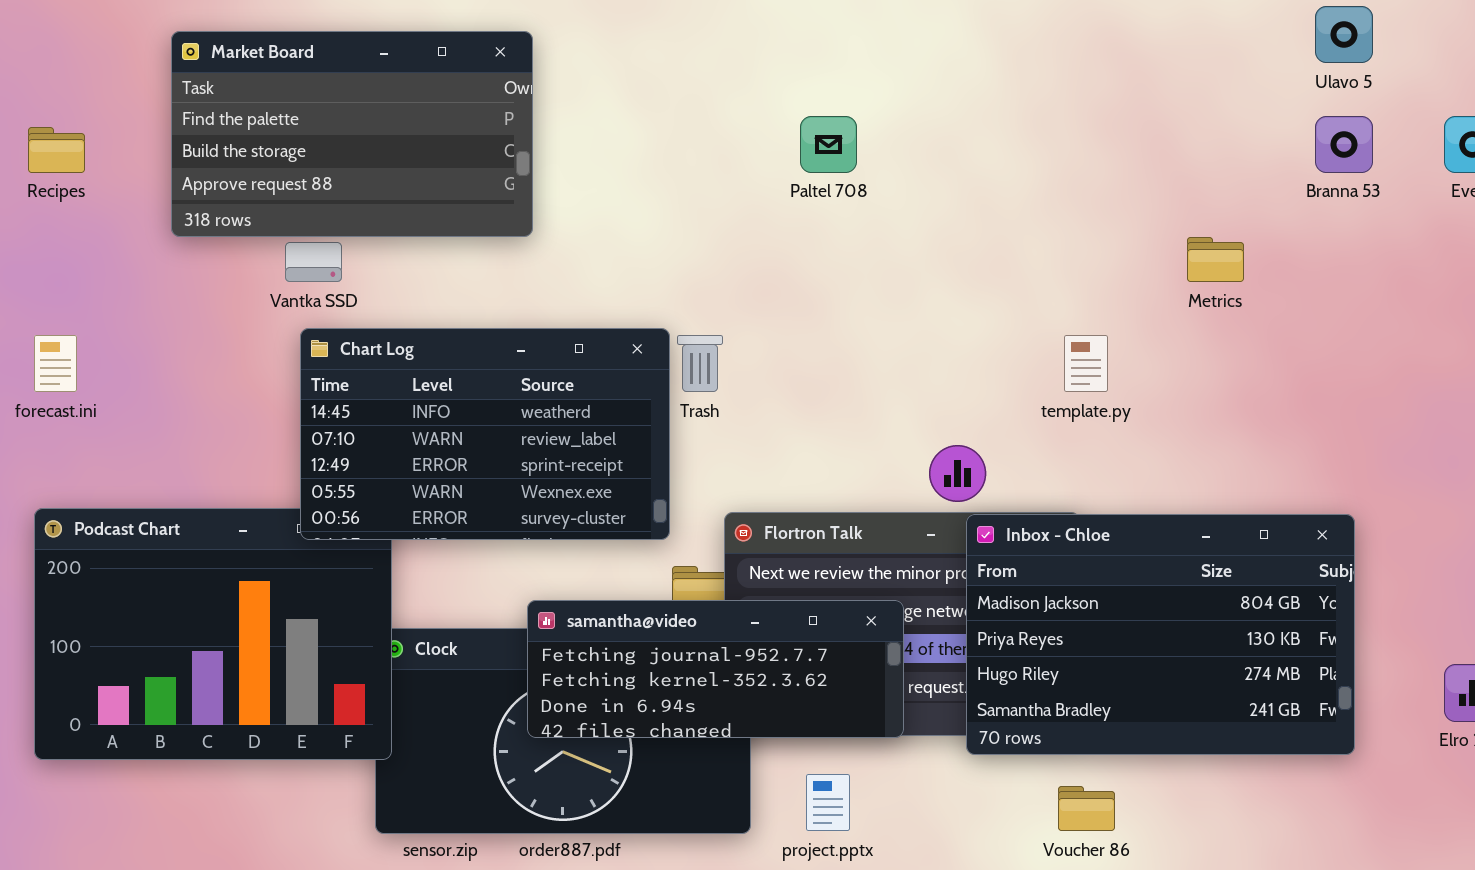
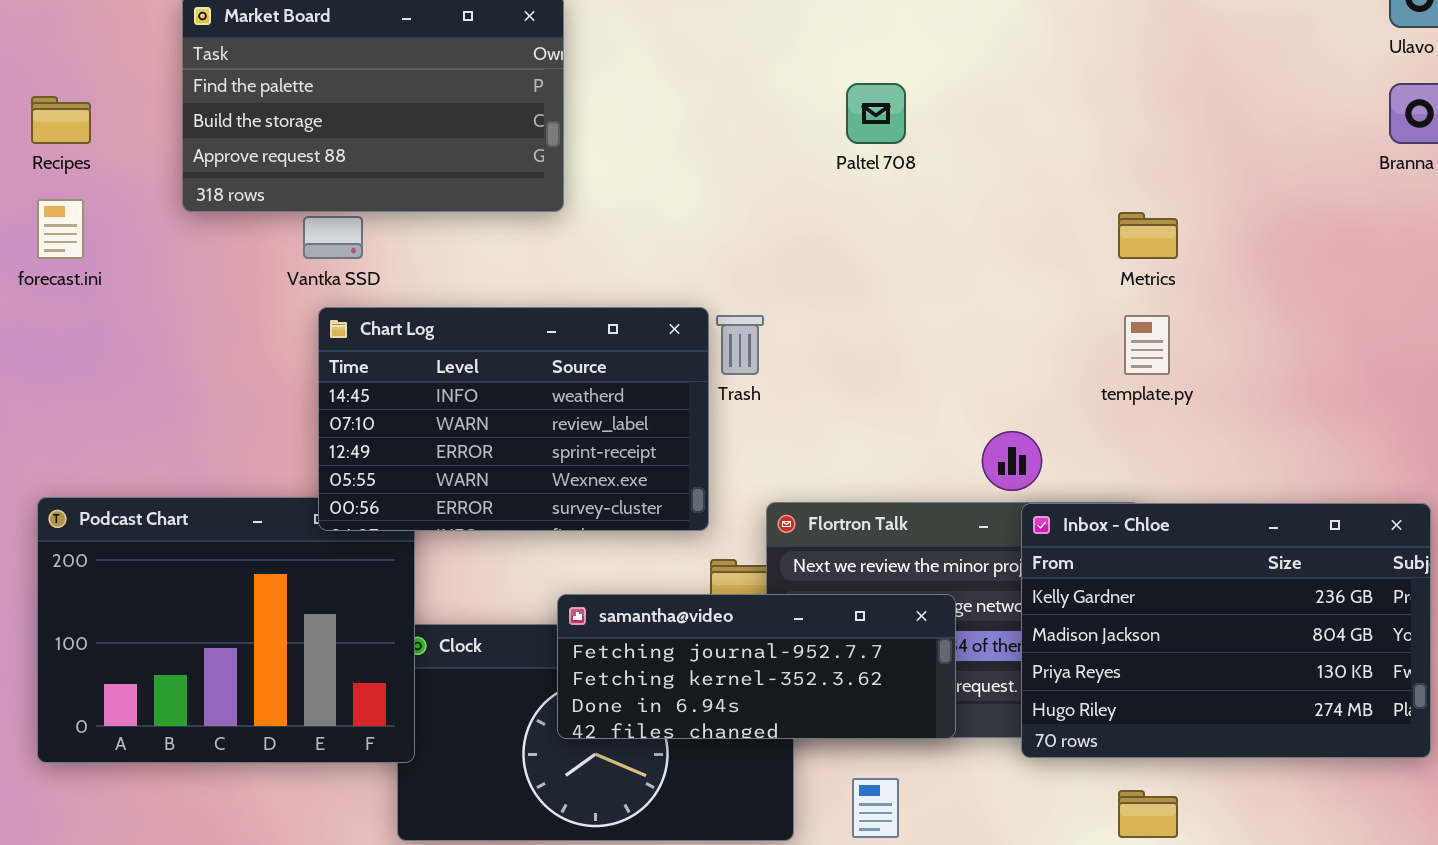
Metrics: [1187,237,1244,282] -> [1118,212,1178,259], moved
forecast.ini: [34,335,77,392] -> [37,199,84,259], moved
Inbox - Chloe: [966,514,1355,755] -> [1021,503,1431,758], scrolled up 1 row

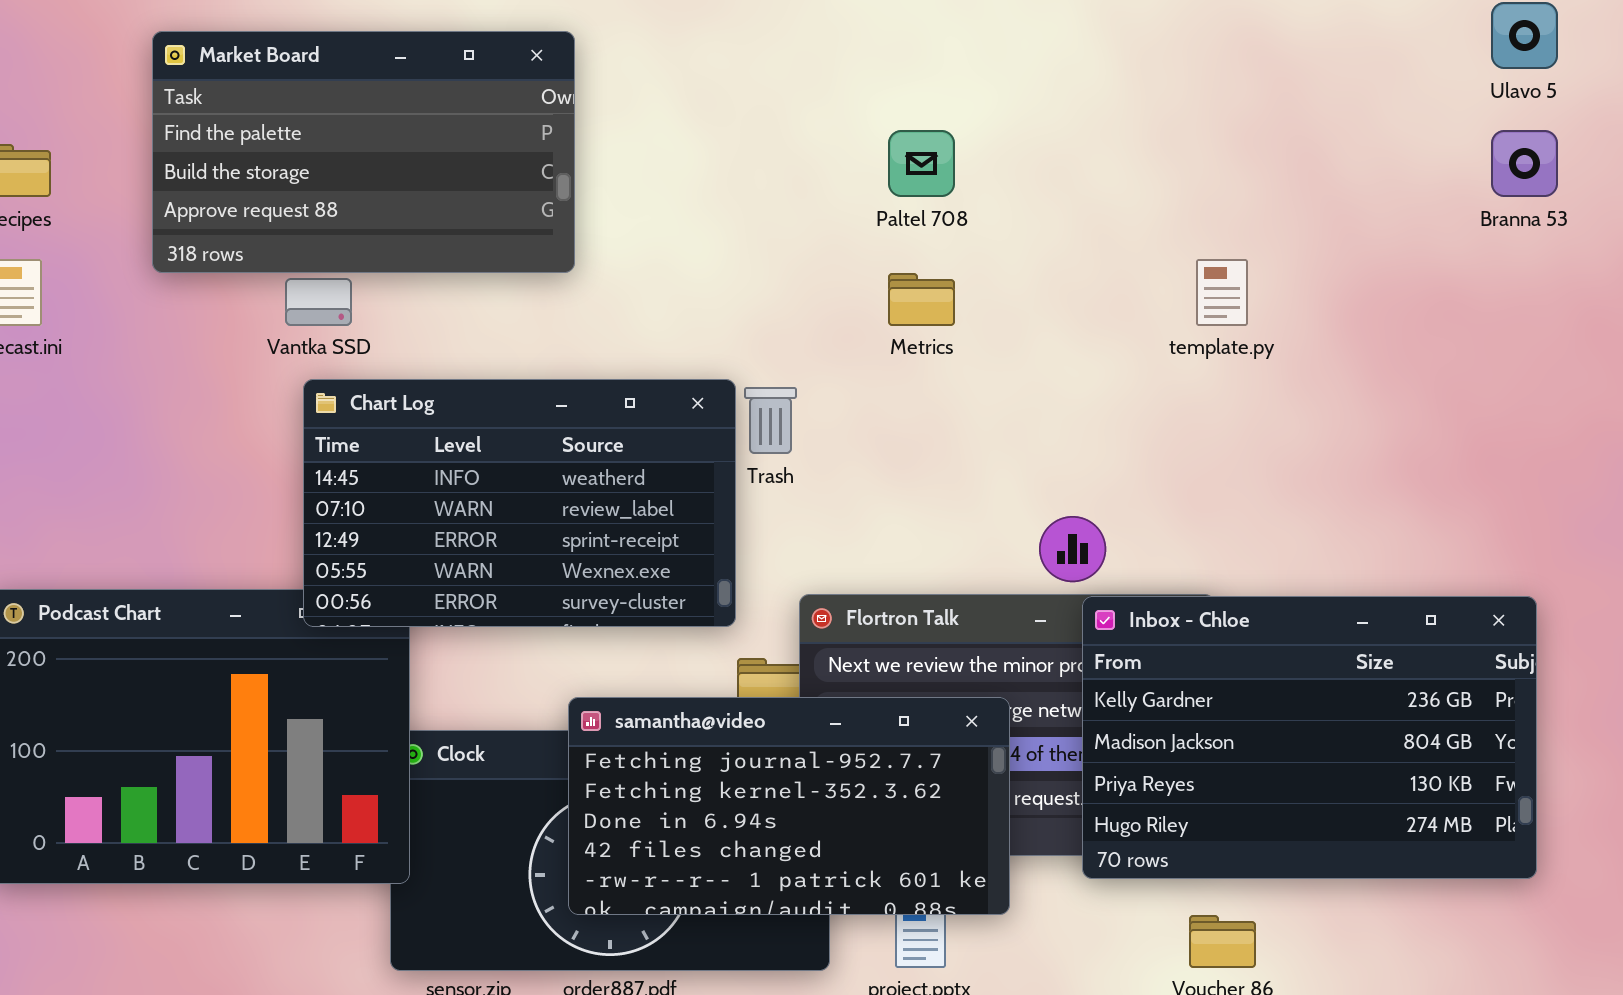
Metrics: [1118,212,1178,259] -> [888,273,955,326], moved
template.py: [1124,315,1170,375] -> [1196,259,1248,326], moved
samantha@video: [557,594,956,739] -> [568,697,1010,915], resized

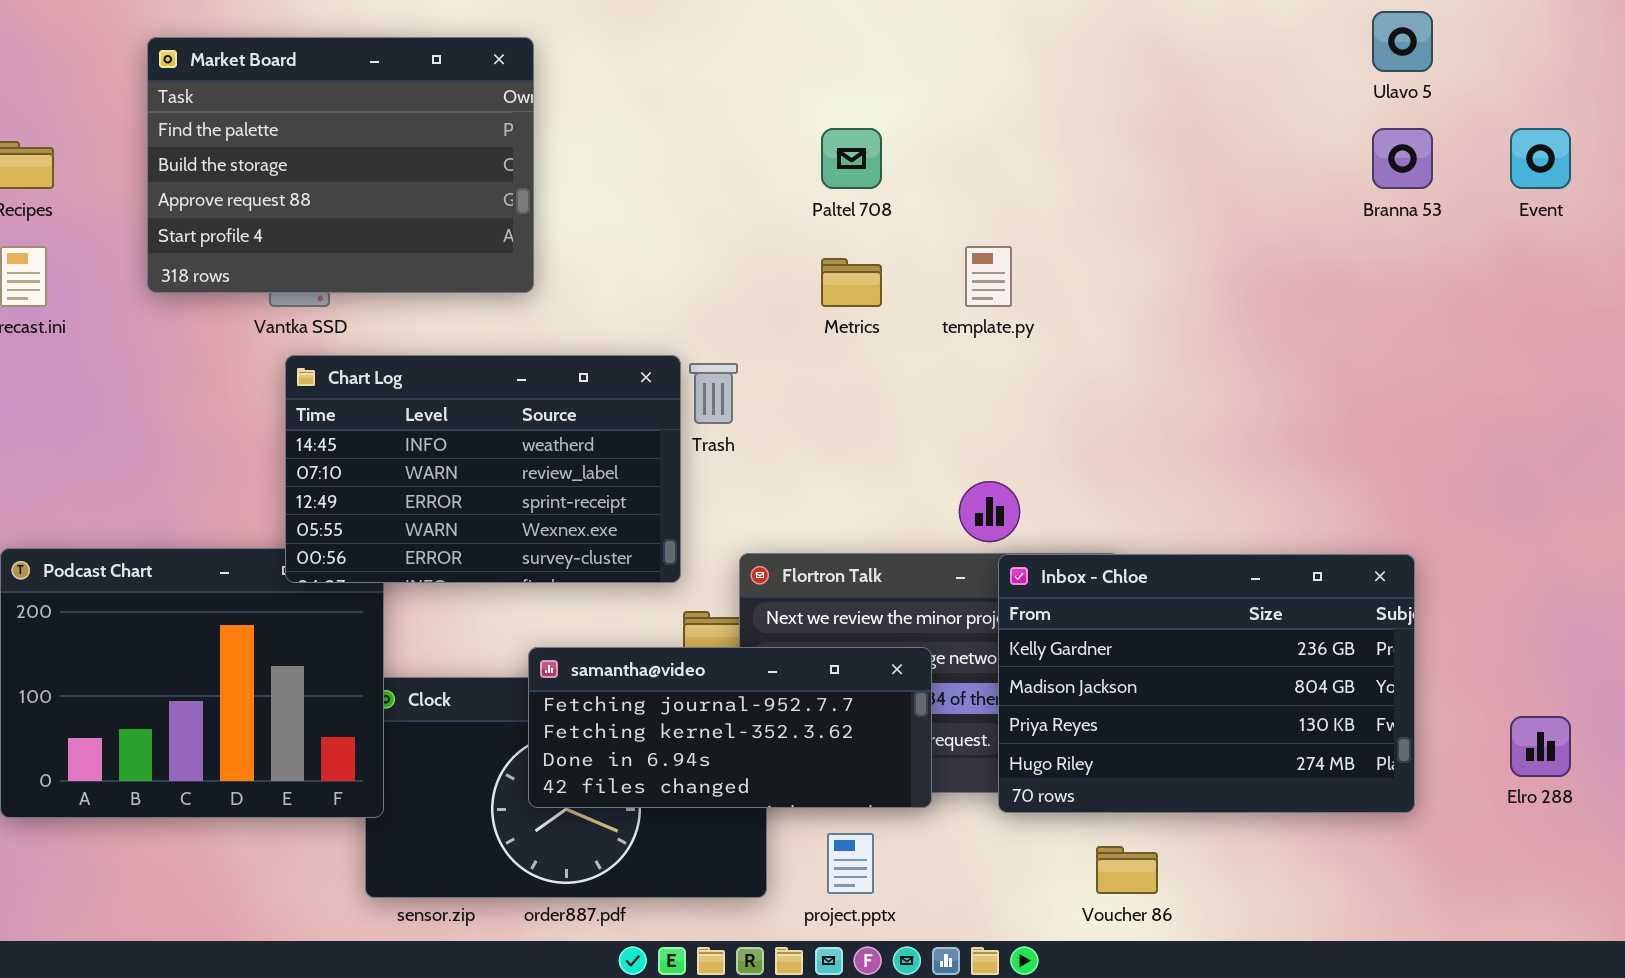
Market Board: [152,31,575,273] -> [147,37,534,293], resized
template.py: [1196,259,1248,326] -> [965,246,1012,307], moved
samantha@video: [568,697,1010,915] -> [528,647,932,808], resized

